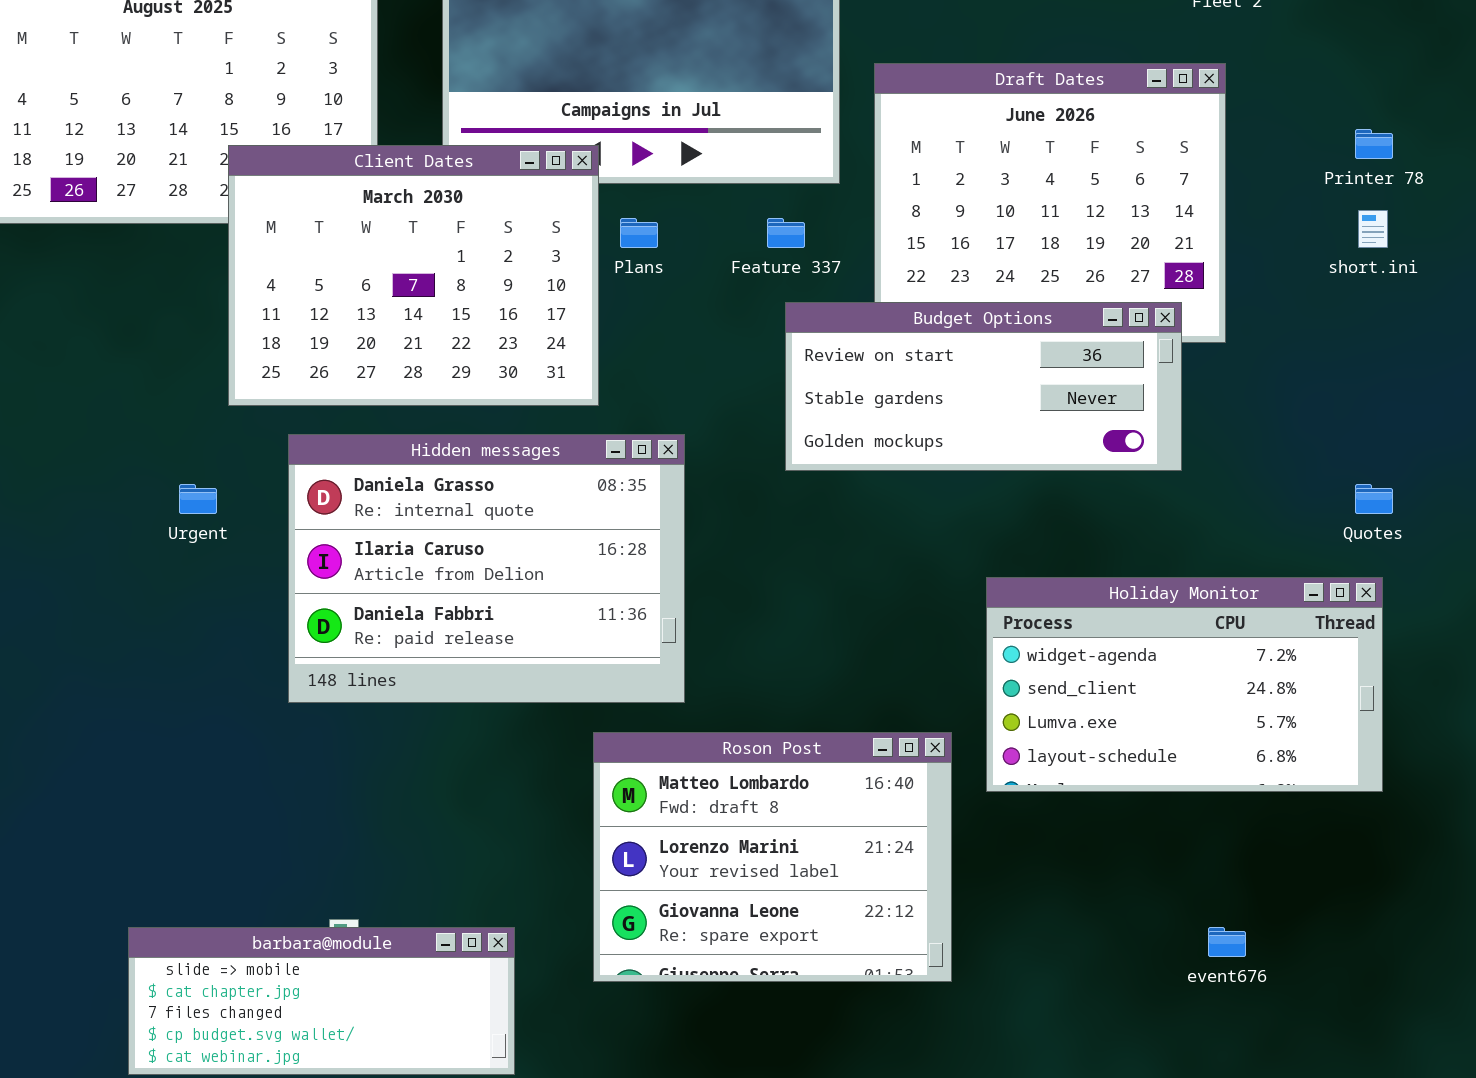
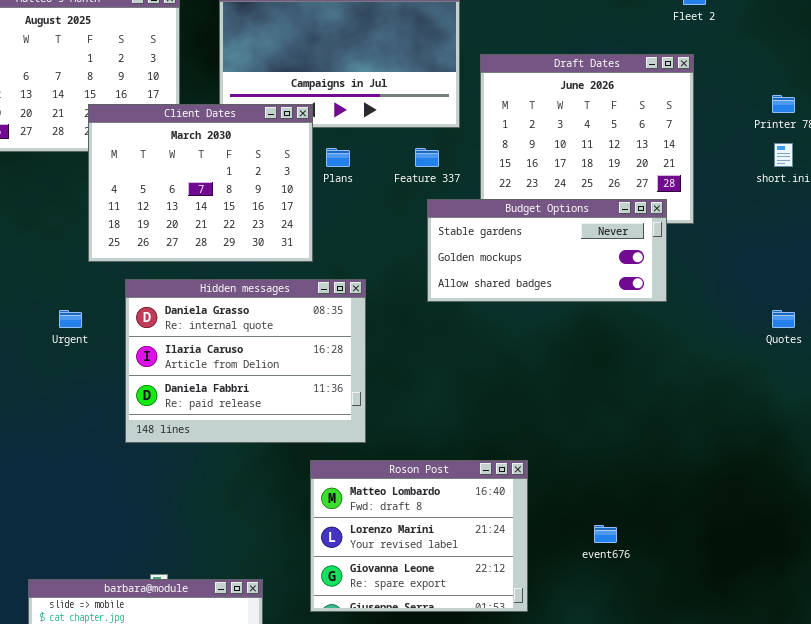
Budget Options: [785,302,1182,471] -> [427,199,667,302], scrolled down 1 row
Holiday Monitor: [986,577,1383,792] -> none, closed
event676: [1208,927,1246,957] -> [594,525,617,543], moved

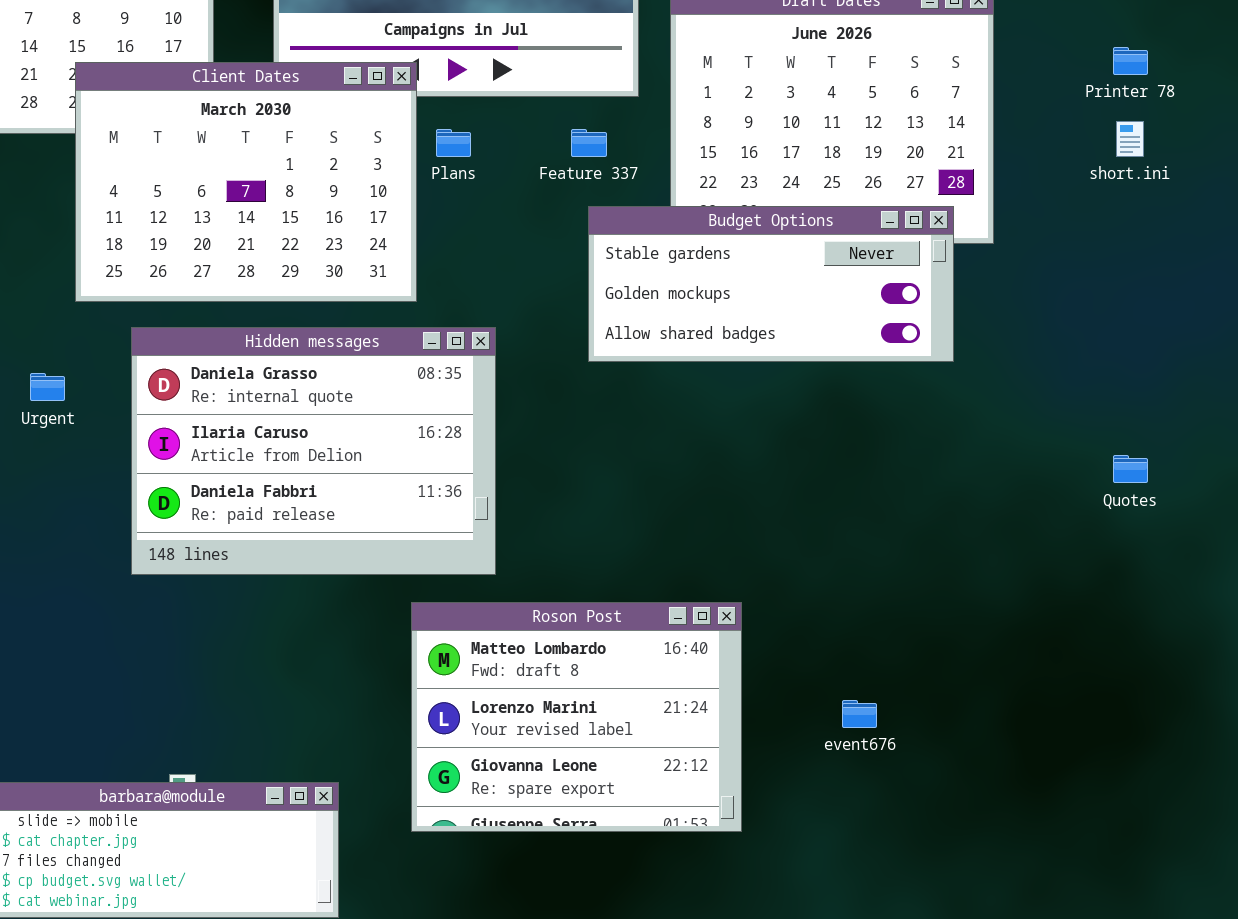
Quotes: [772,310,795,328] -> [1113,455,1148,483], moved

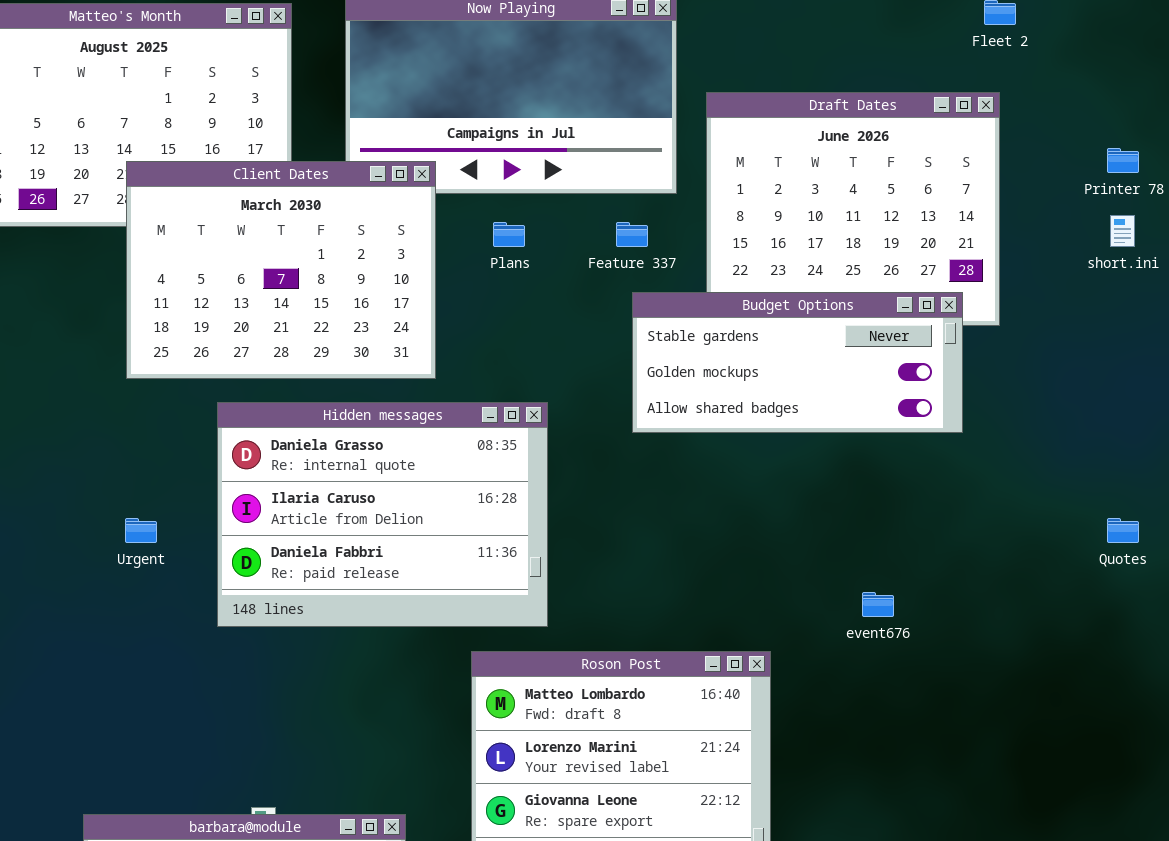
Client Dates: [75,62,417,302] -> [126,161,436,379], moved
Urgent: [30,373,65,401] -> [125,518,157,543], moved
event676: [842,700,877,728] -> [862,592,894,617], moved

